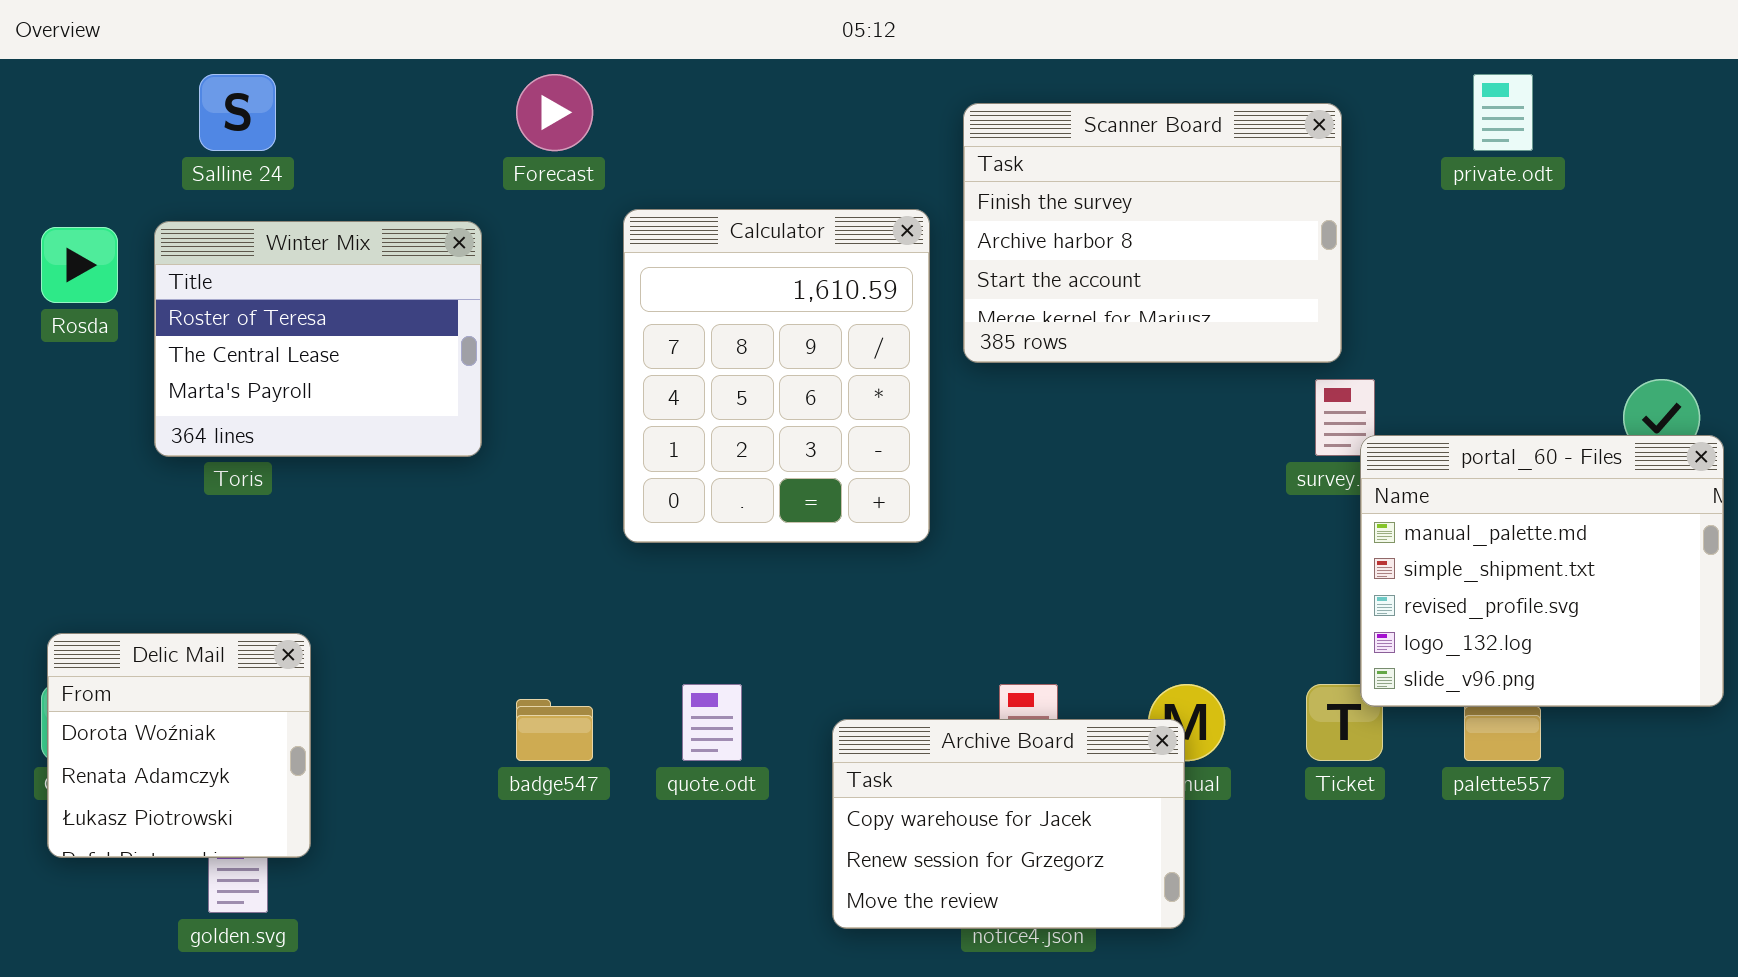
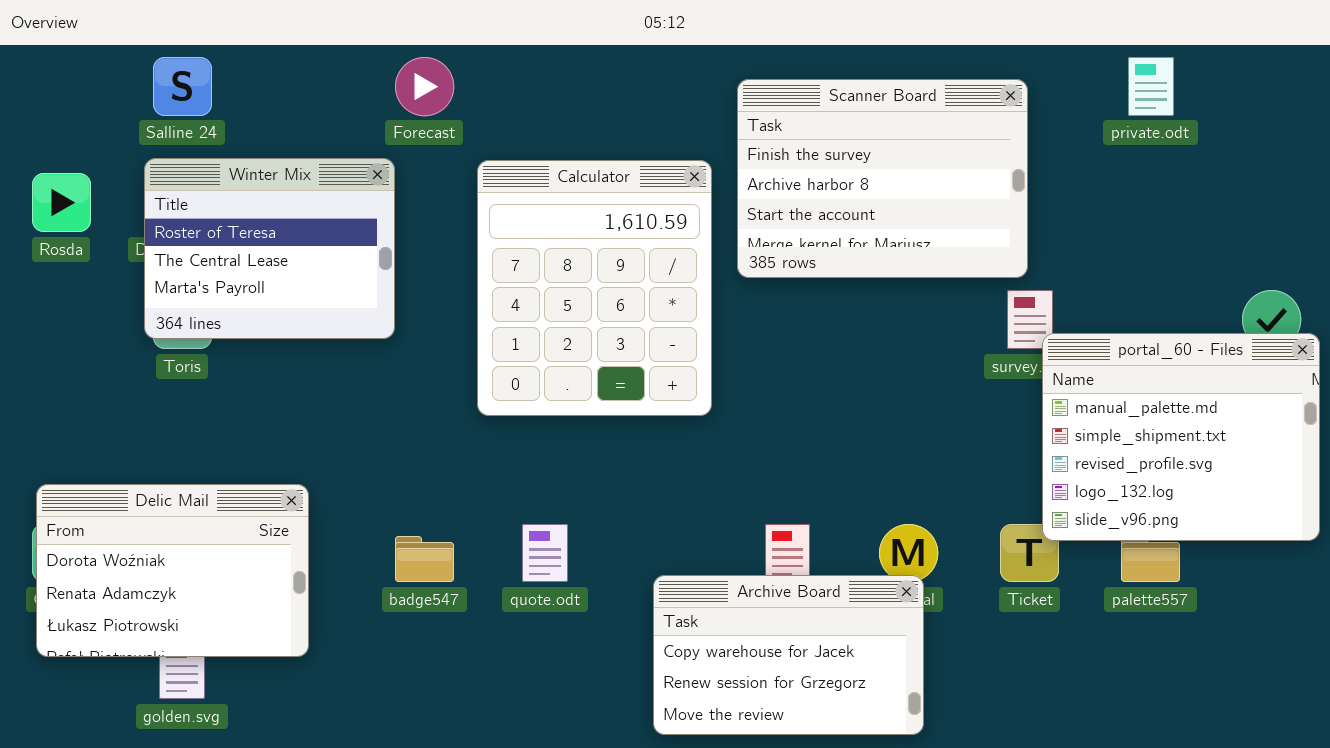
Winter Mix: [154,221,482,457] -> [144,158,395,339], moved
Delic Mail: [47,633,311,858] -> [36,484,309,657], resized
Archive Board: [832,719,1185,929] -> [653,575,924,735], moved

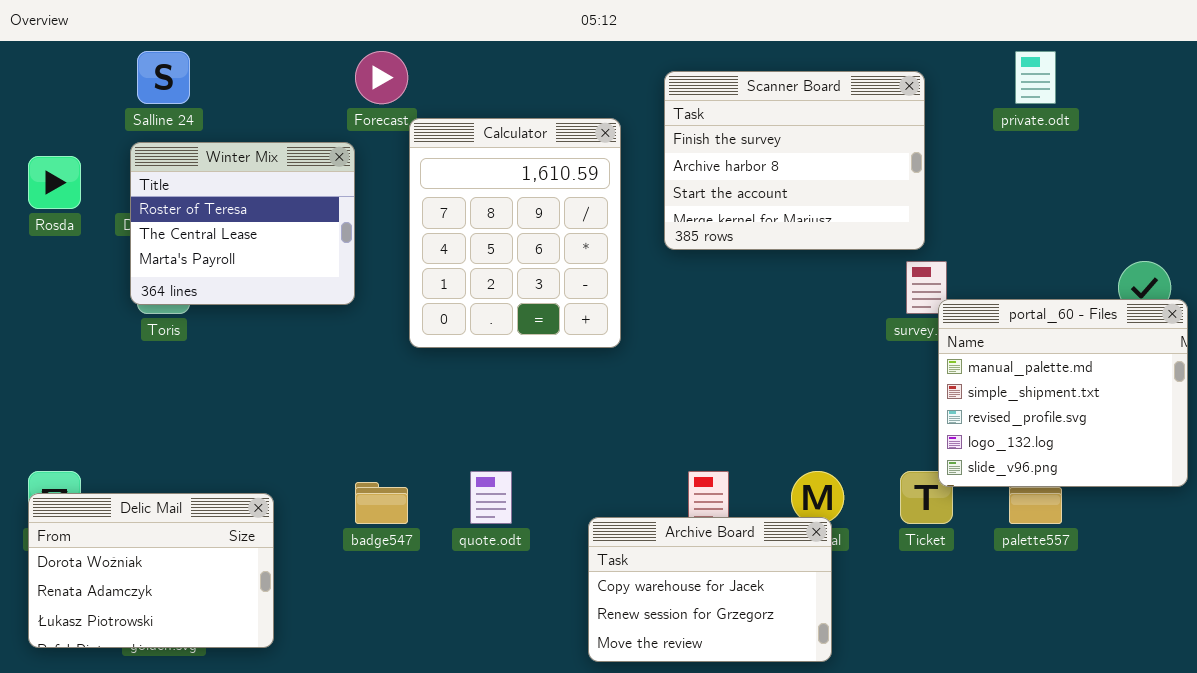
Calculator: [477,160,712,416] -> [409,118,621,348], moved
Delic Mail: [36,484,309,657] -> [28,493,274,648], moved

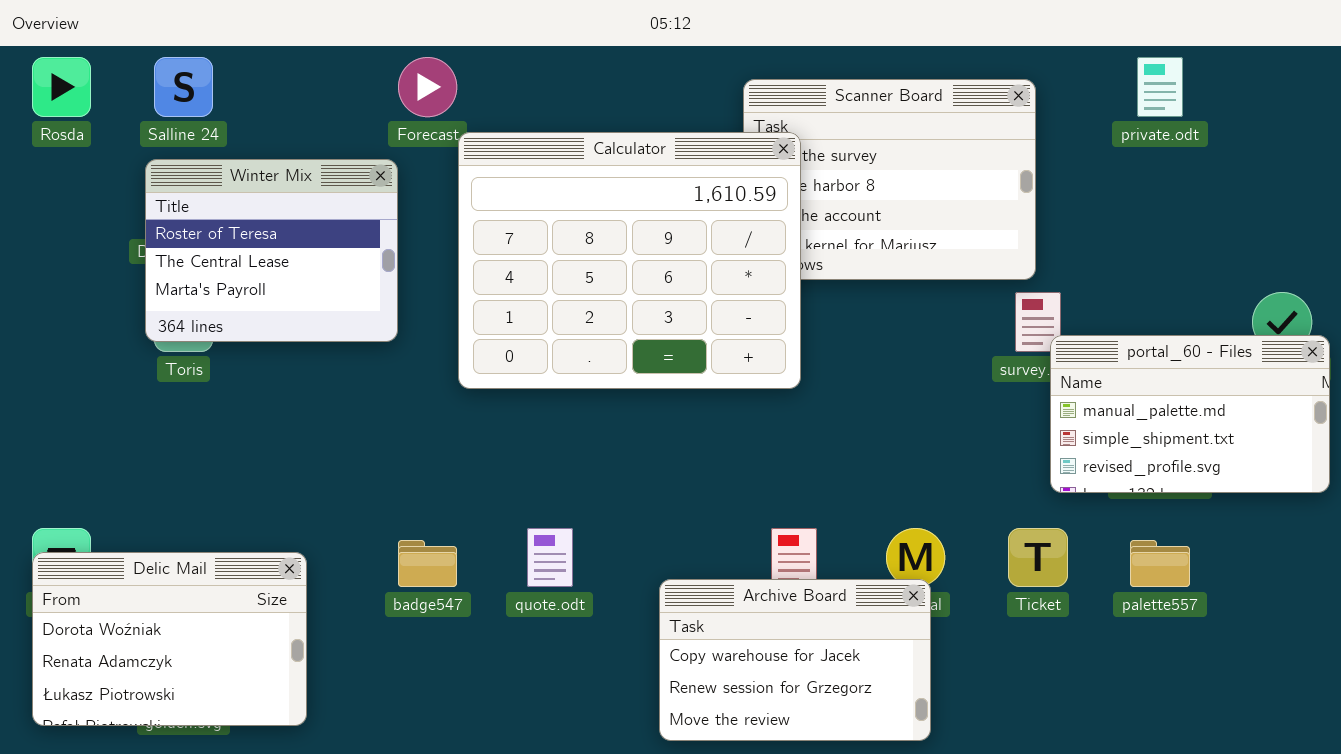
Calculator: [409,118,621,348] -> [458,132,801,389], resized
Rosda: [28,156,81,209] -> [32,57,91,117], moved
portal_60 - Files: [938,299,1188,487] -> [1050,335,1330,493], resized

